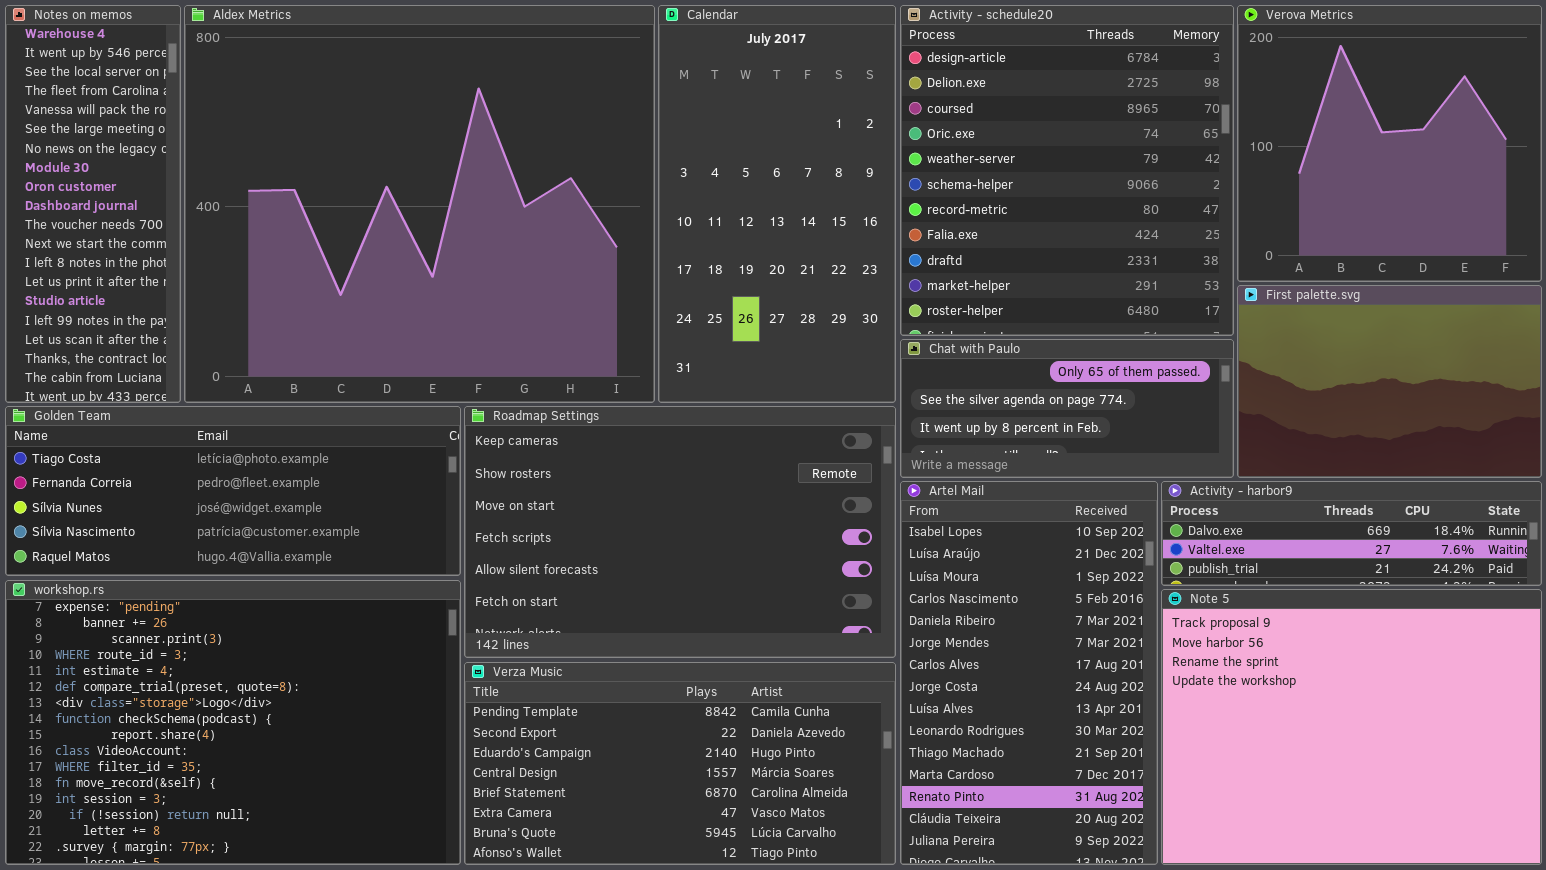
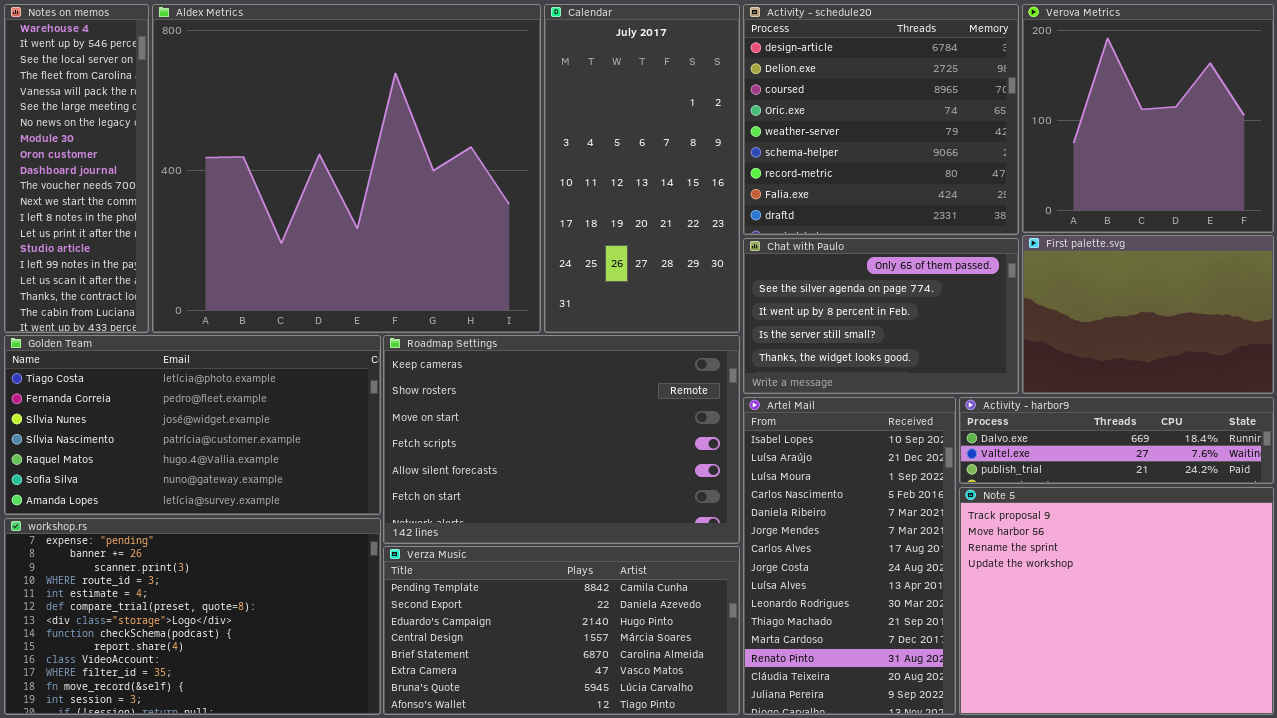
Activity - schedule20: [900,5,1234,336] -> [743,4,1019,235], resized
Chat with Paulo: [900,339,1234,478] -> [743,238,1019,394], resized
Golden Team: [5,406,461,576] -> [4,335,381,515], resized
workshop.rs: [5,580,461,865] -> [4,518,381,715], resized

